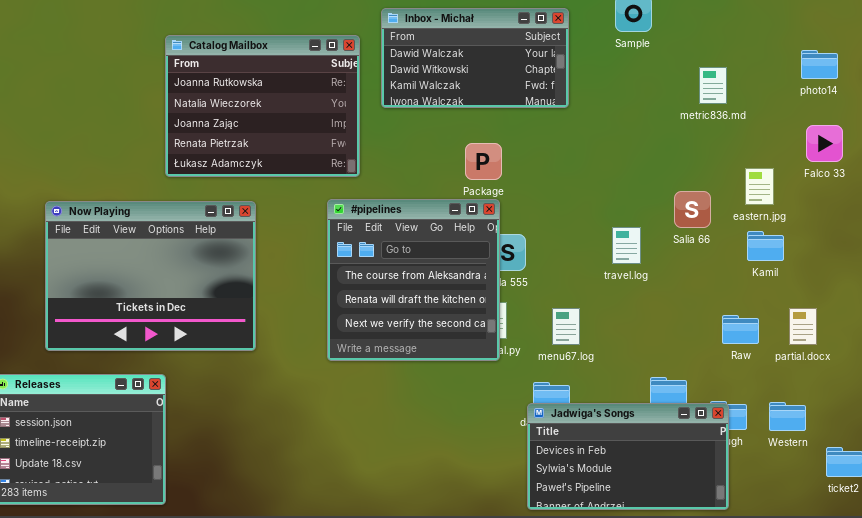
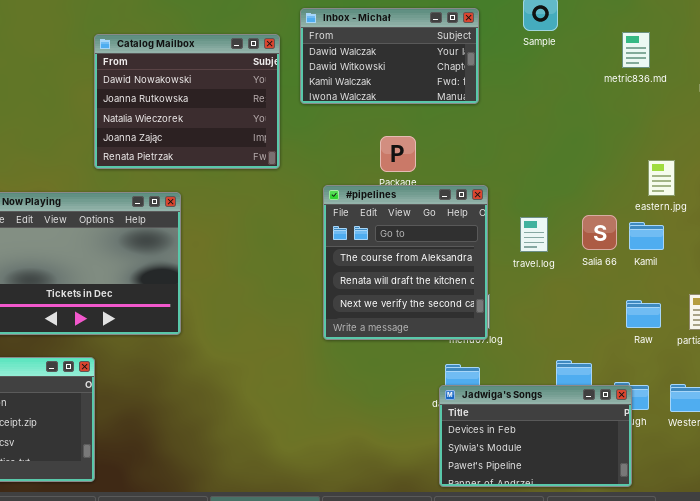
Catalog Mailbox: [165,35,360,177] -> [94,34,280,169], scrolled up 1 row
metric836.md: [699,67,727,104] -> [622,32,650,68], moved
Salia 66: [674,191,711,228] -> [582,215,617,250], moved
#pipelines: [327,199,500,361] -> [323,185,488,340], moved
Kamil: [747,231,784,261] -> [629,222,664,250], moved

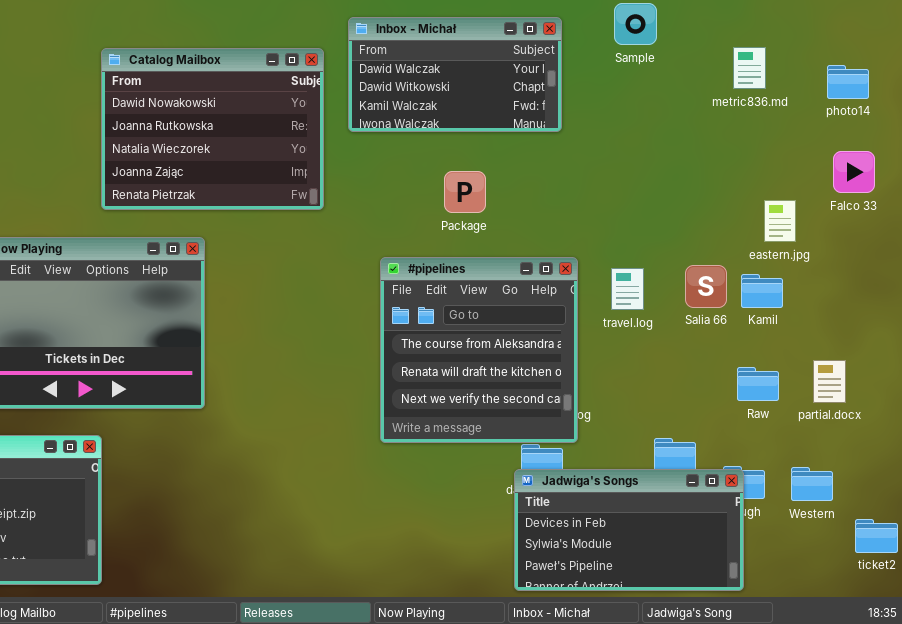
#pipelines: [323,185,488,340] -> [380,257,578,443], moved

